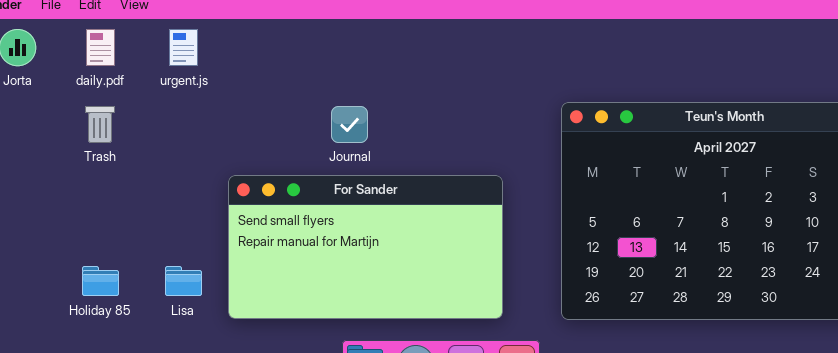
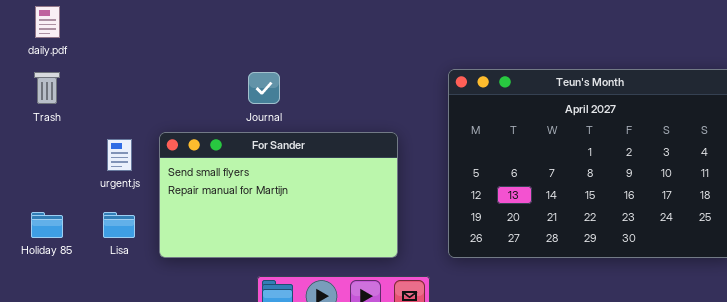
urgent.js: [169,29,198,66] -> [107,139,132,171], moved

